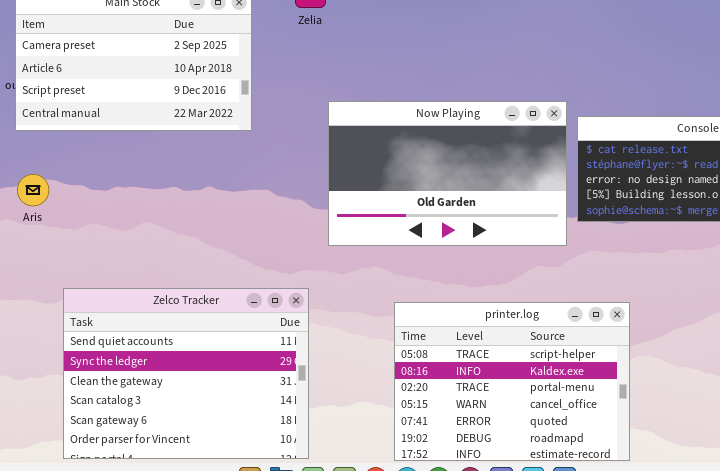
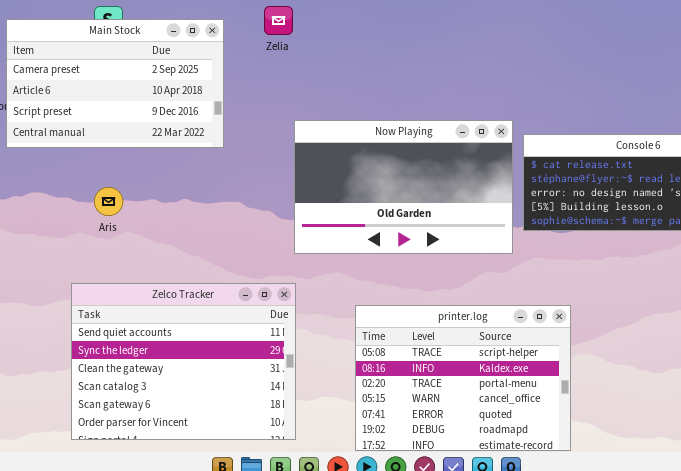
Aris: [17,174,49,206] -> [94,187,123,216], moved
Zelco Tracker: [63,288,309,459] -> [71,283,296,440], moved

